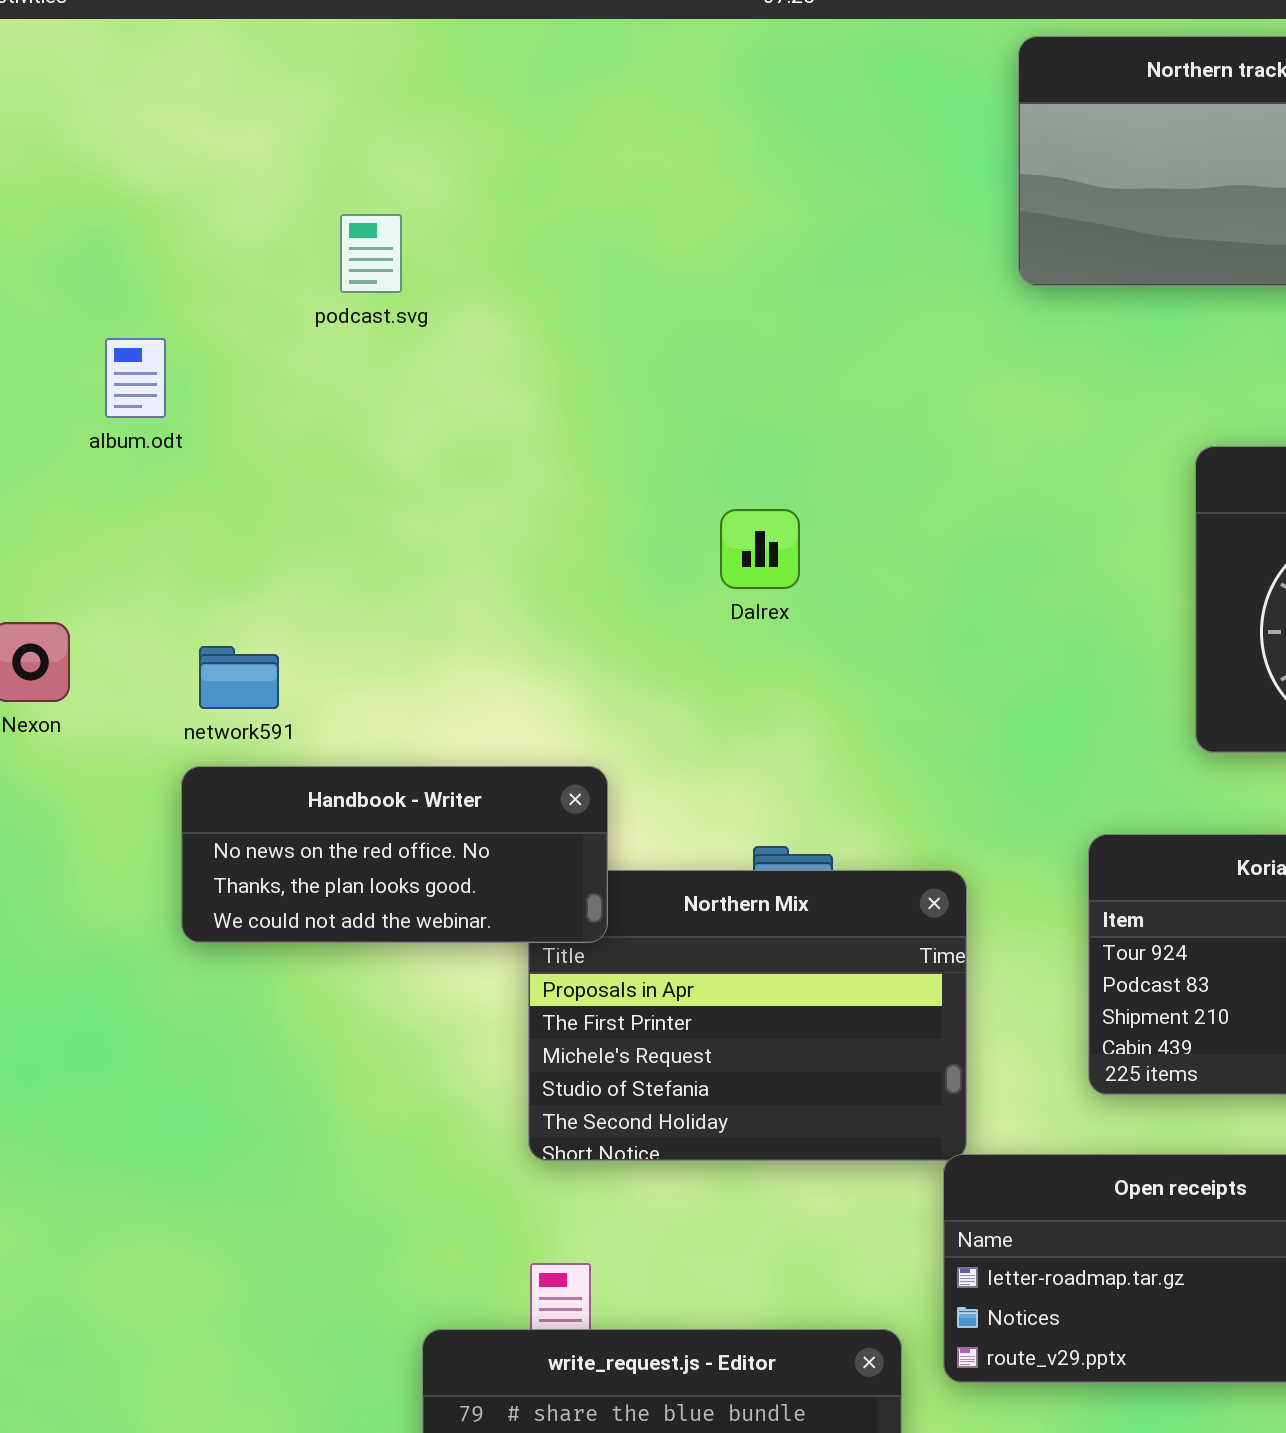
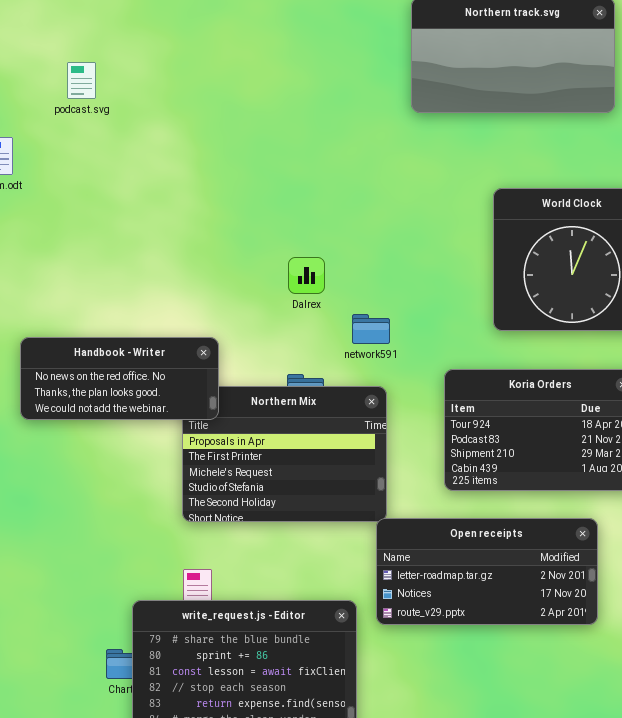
podcast.svg: [340,214,402,293] -> [67,62,96,99], moved
Dalrex: [720,509,800,589] -> [288,257,325,294], moved
network591: [199,646,279,709] -> [352,314,390,344], moved

